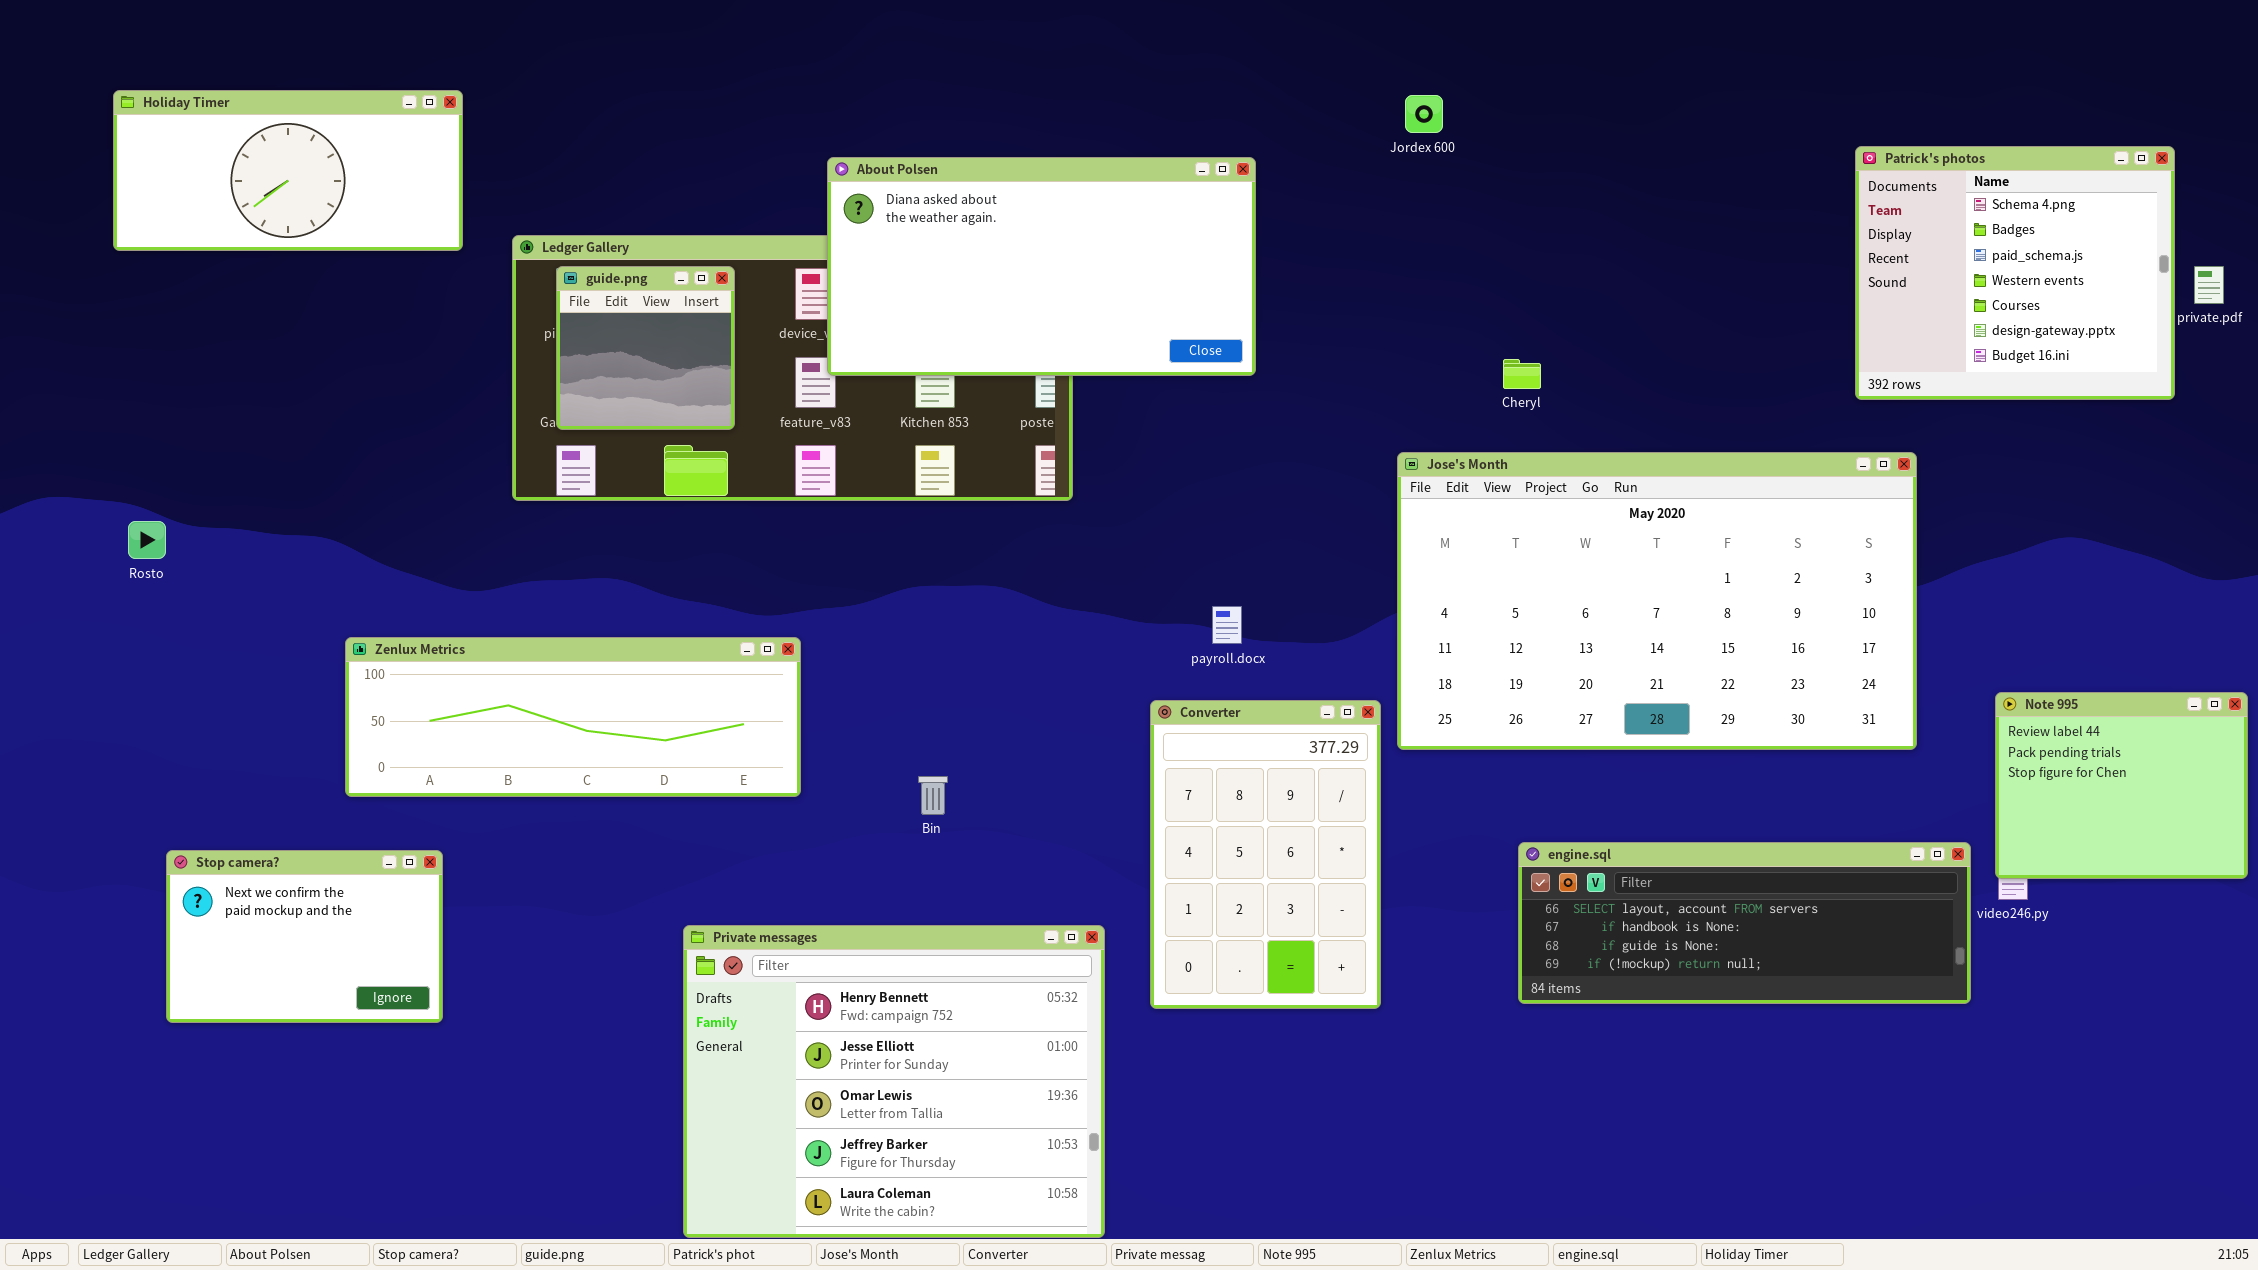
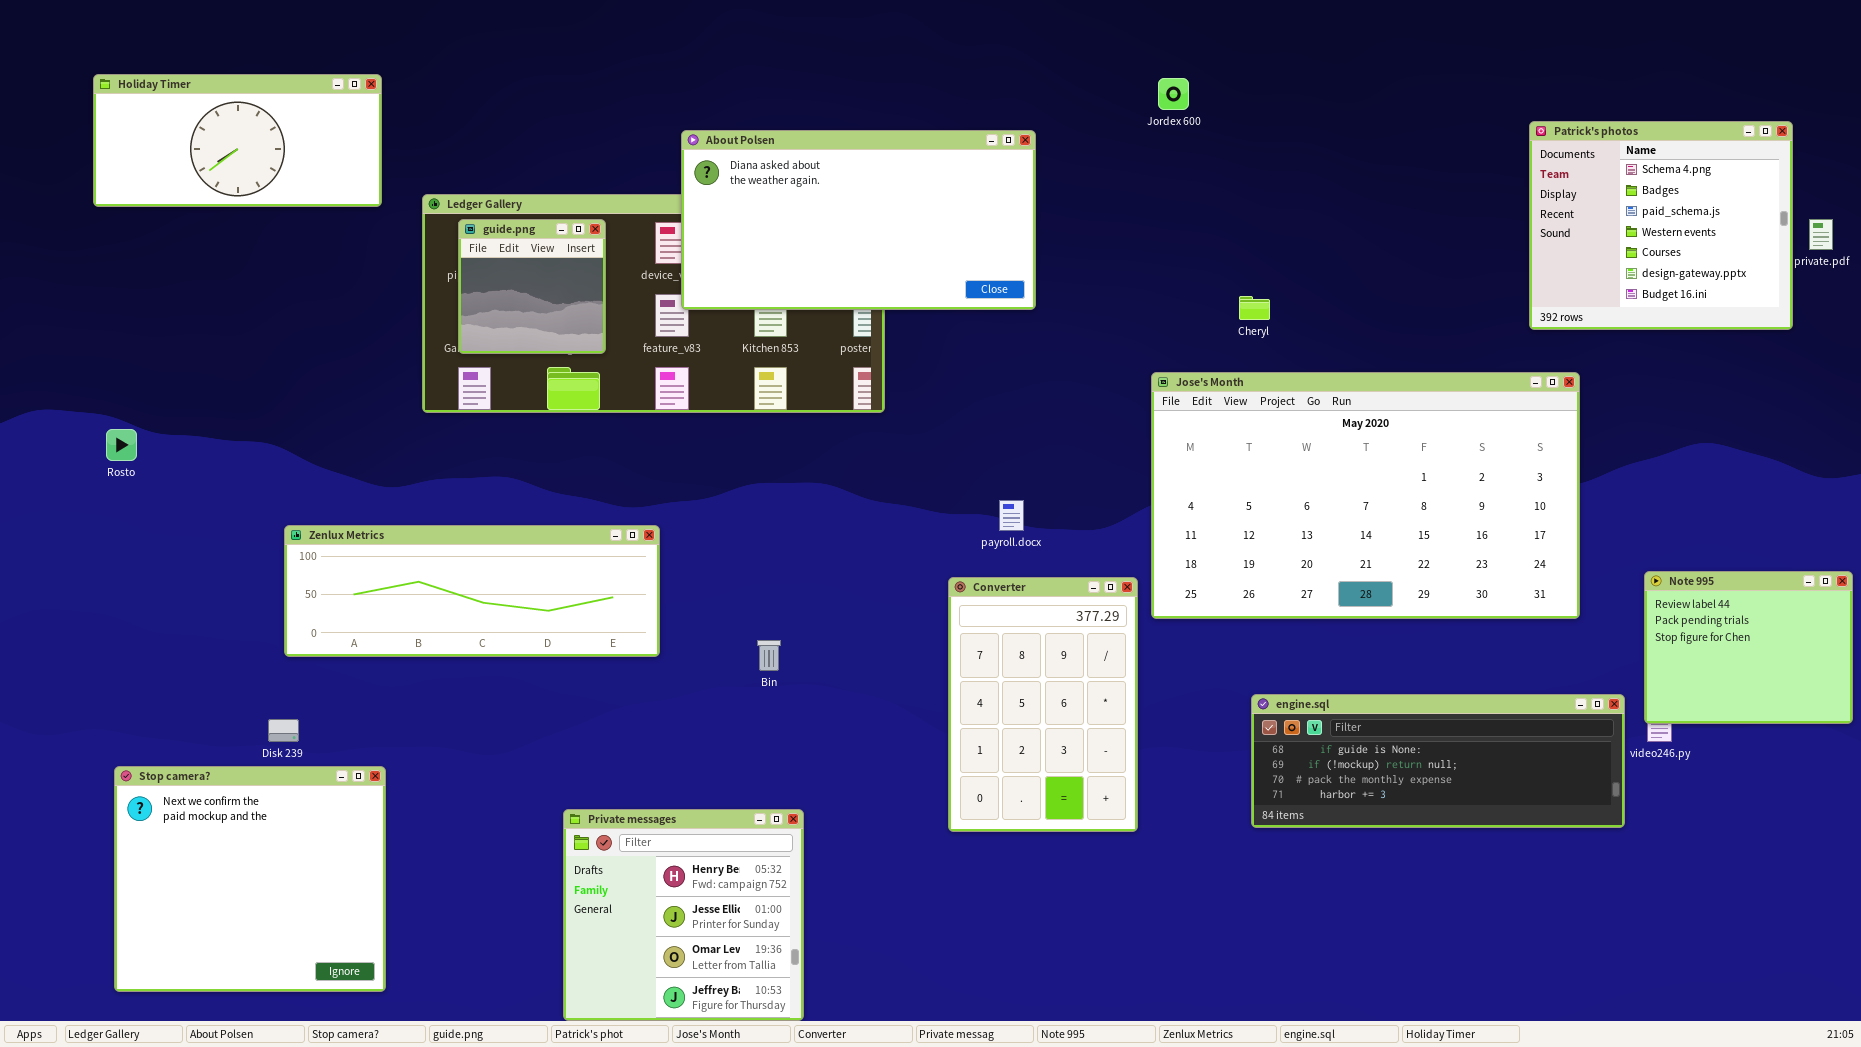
engine.sql: [1518,842,1971,1004] -> [1251,694,1625,828], scrolled down 2 rows
Stop camera?: [166,850,443,1023] -> [114,766,386,992], moved, resized
Private messages: [683,925,1105,1238] -> [563,809,804,1021], resized

